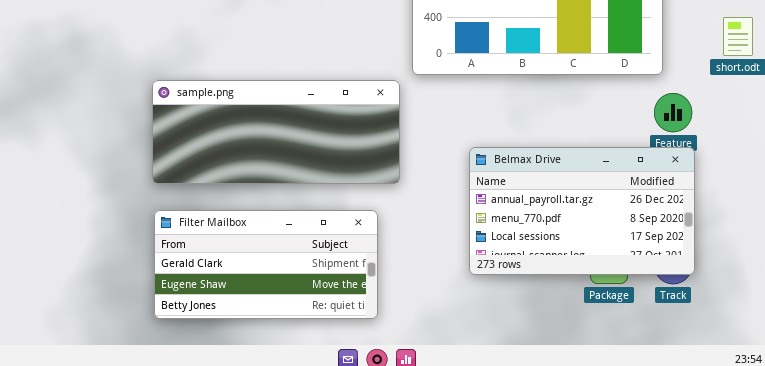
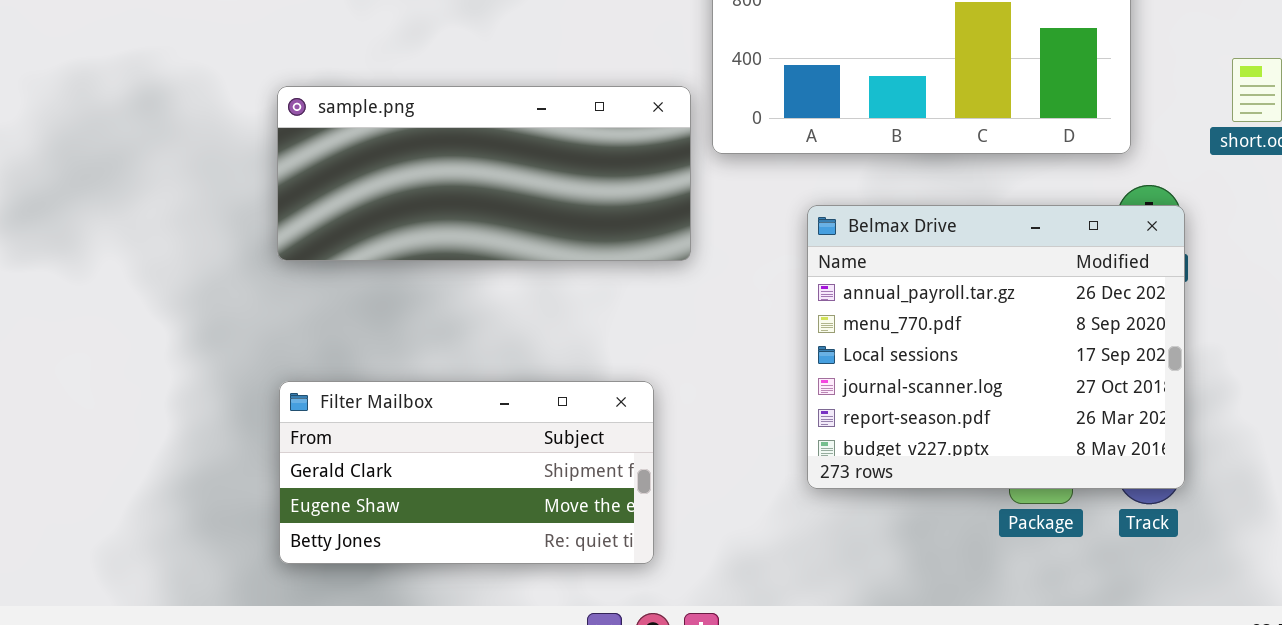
sample.png: [152,80,400,184] -> [277,86,691,261], moved
Belmax Drive: [469,147,695,275] -> [807,205,1185,489], resized

